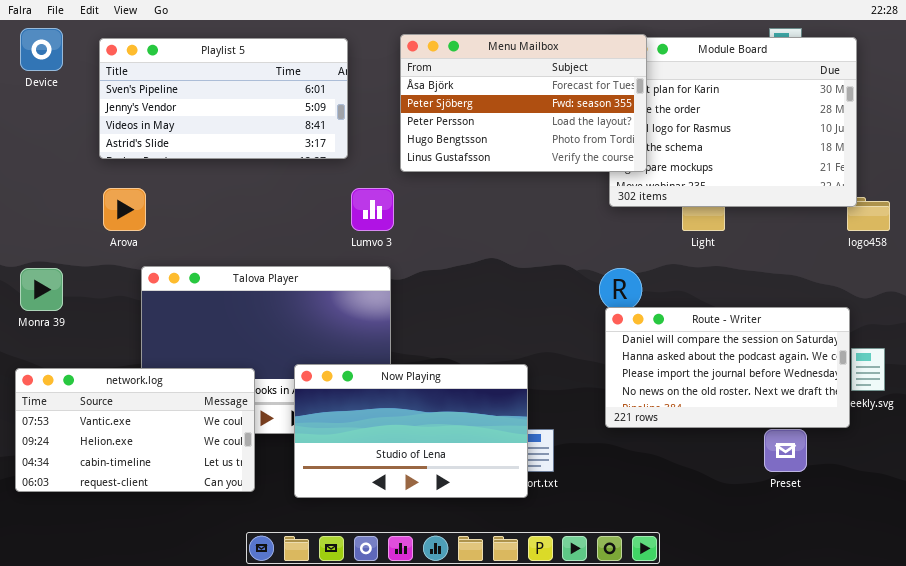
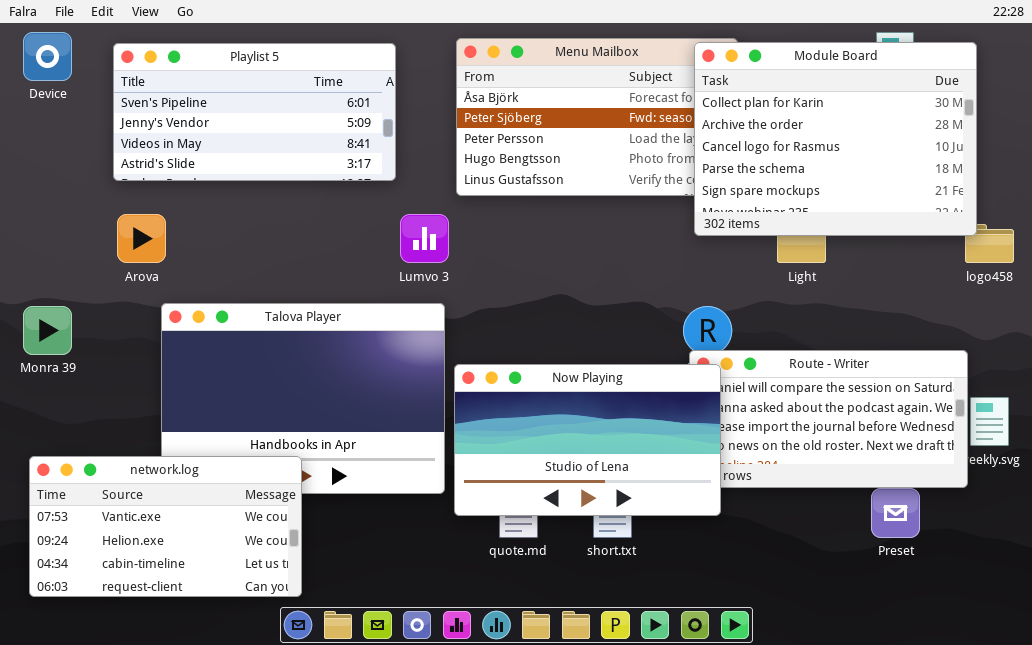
Module Board: [609,37,857,207] -> [694,42,977,236], raised
Now Playing: [294,364,528,498] -> [454,364,721,516], moved
network.log: [15,368,255,492] -> [29,456,302,597], moved

